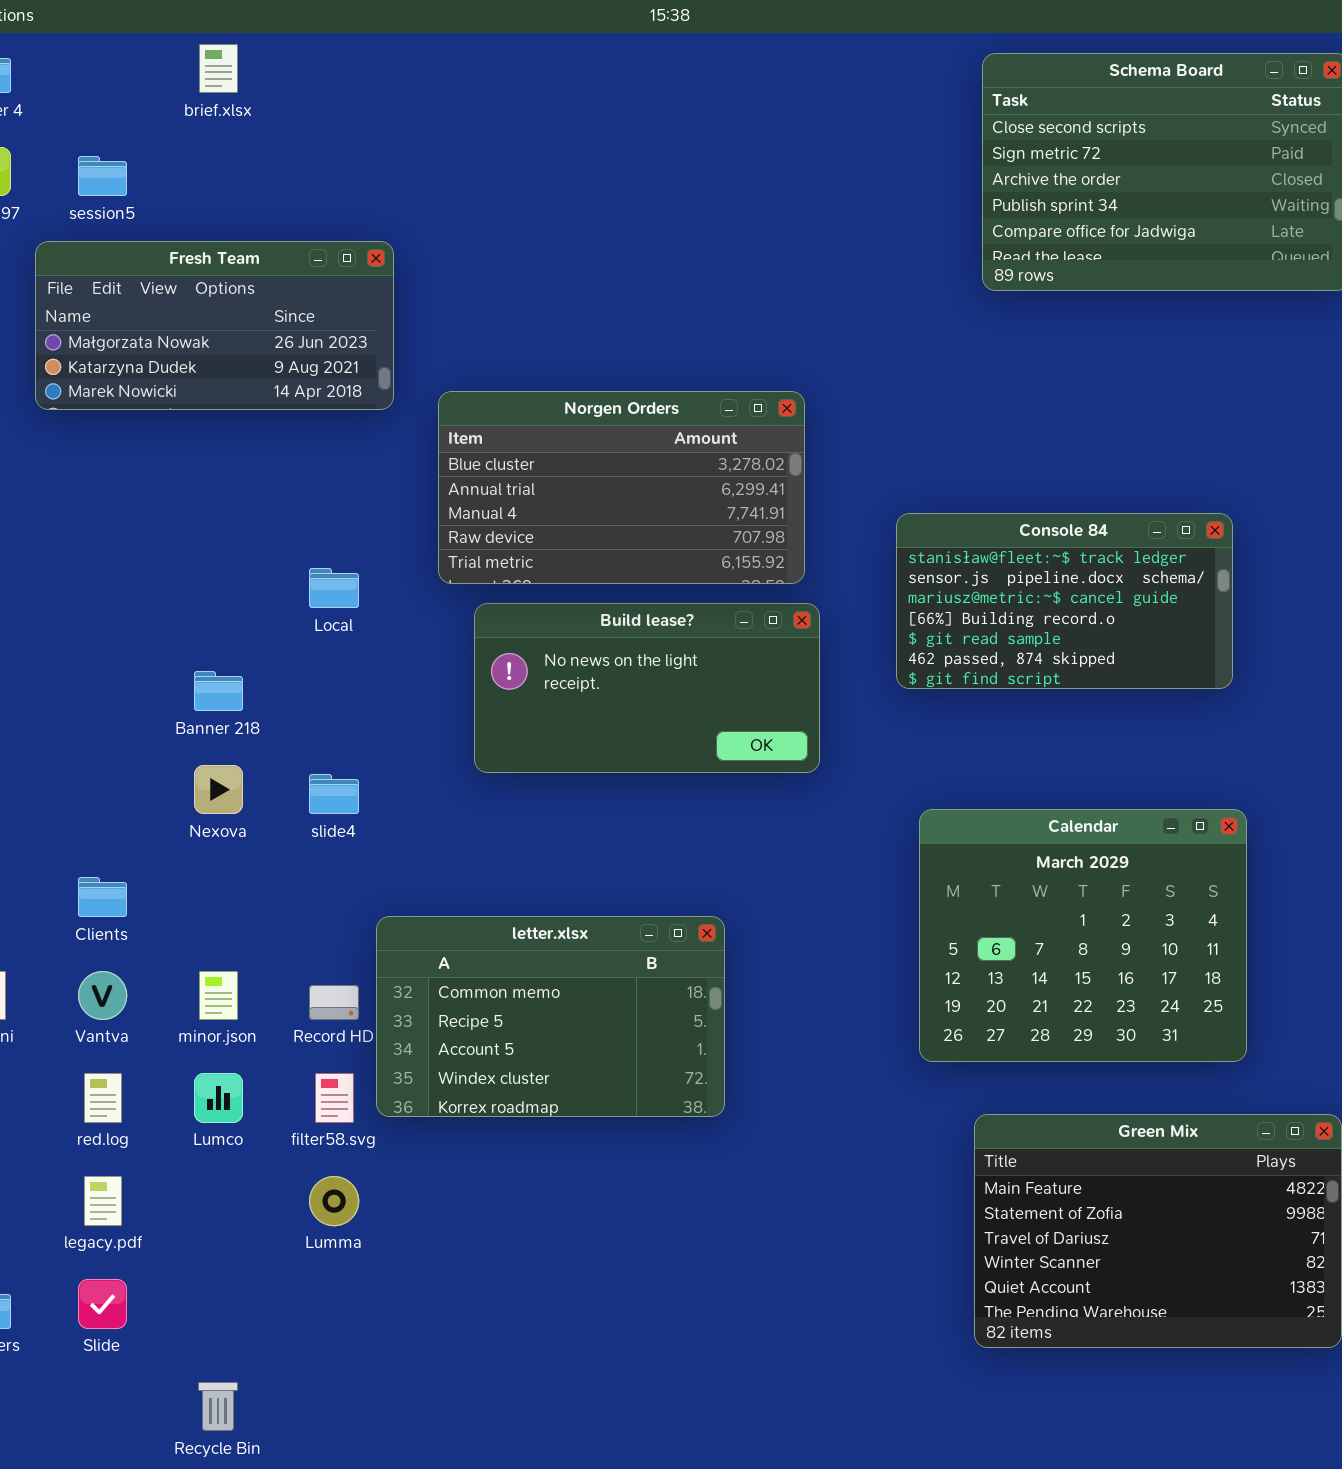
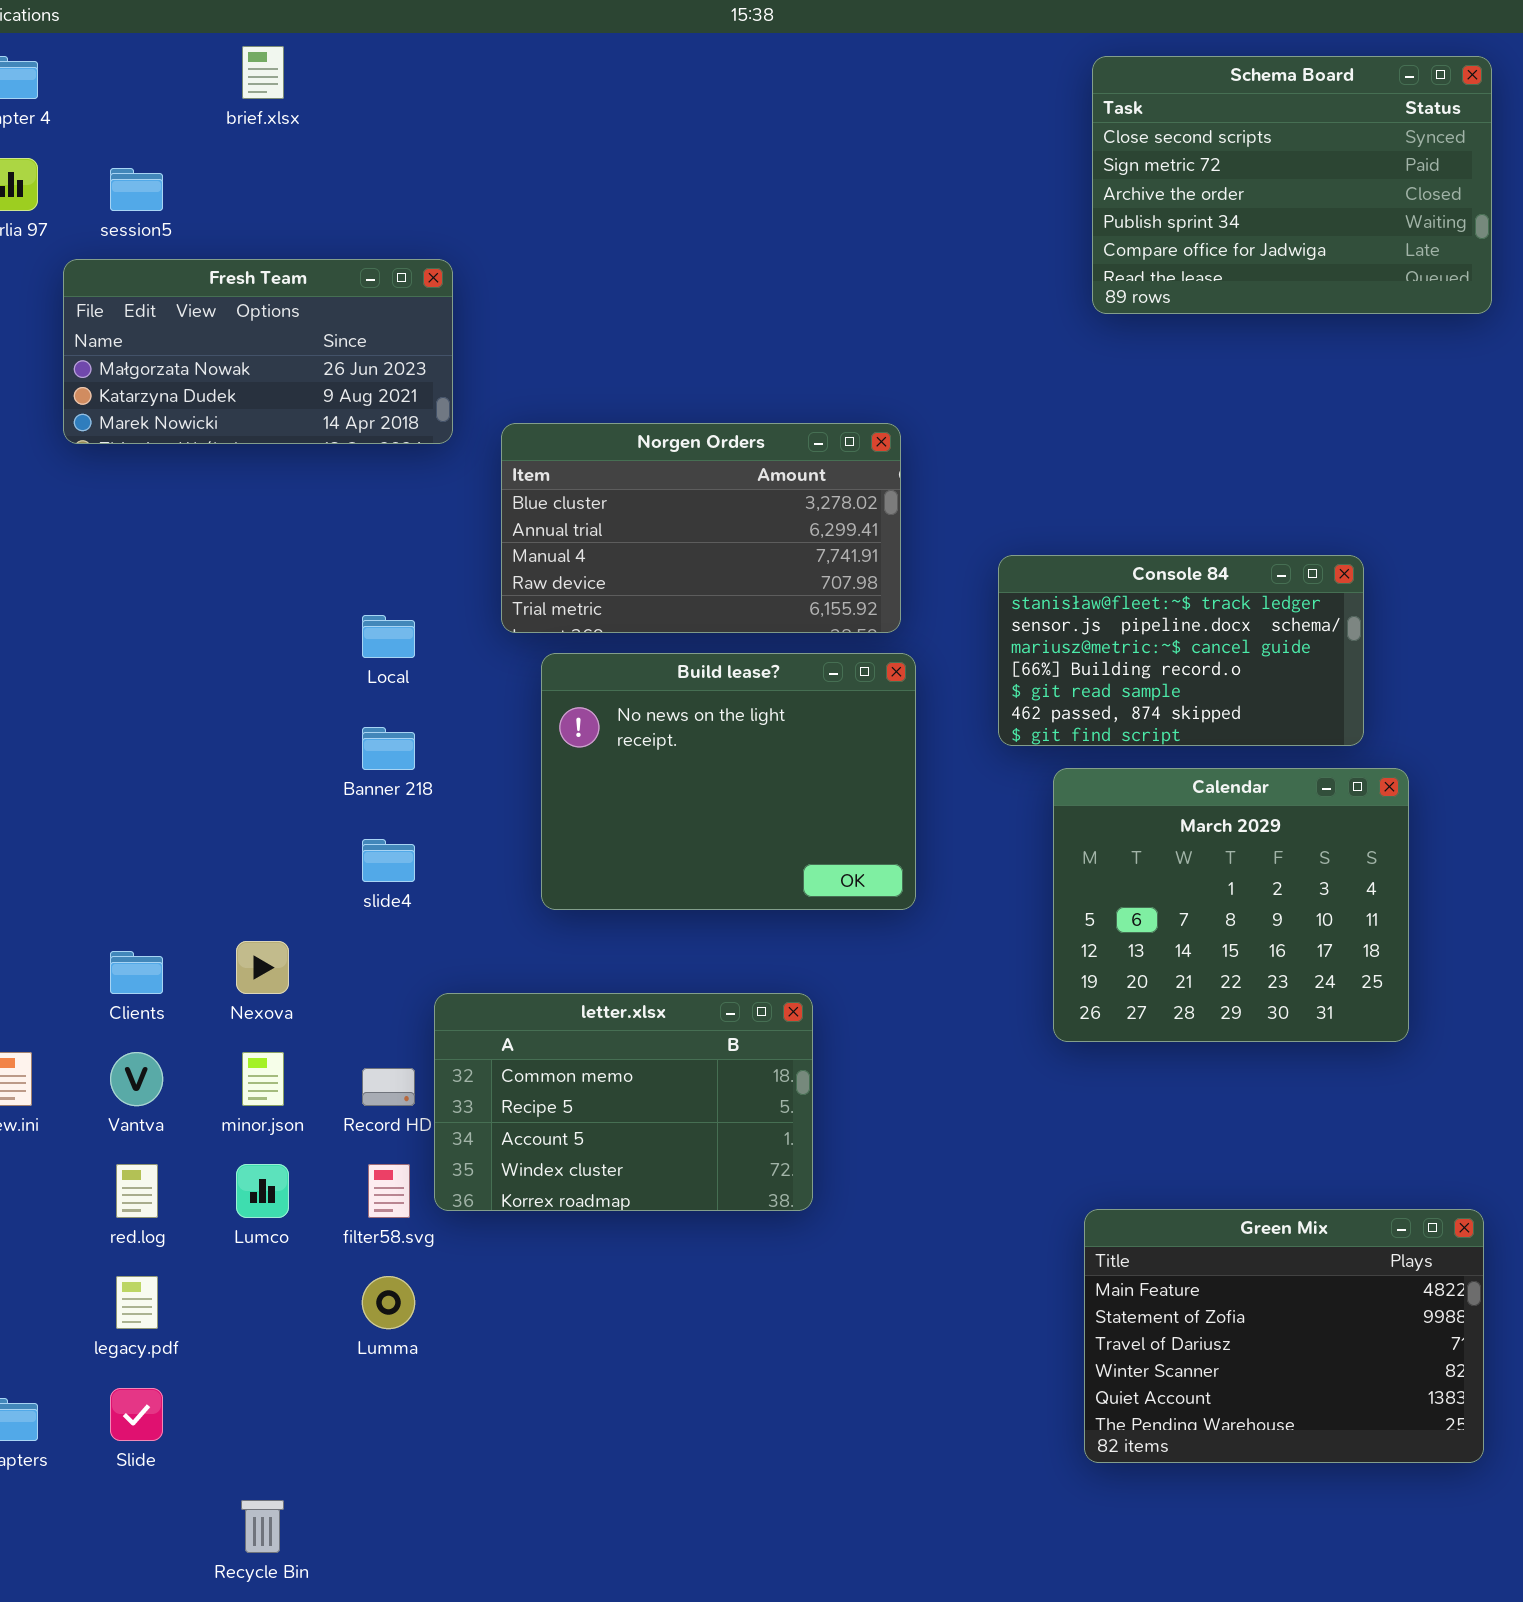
Build lease?: [474,603,820,773] -> [541,653,916,910], resized
Banner 218: [194,671,243,711] -> [362,727,415,770], moved
Nexova: [194,765,243,814] -> [236,941,289,994], moved
Calendar: [919,809,1247,1062] -> [1053,768,1409,1042], moved

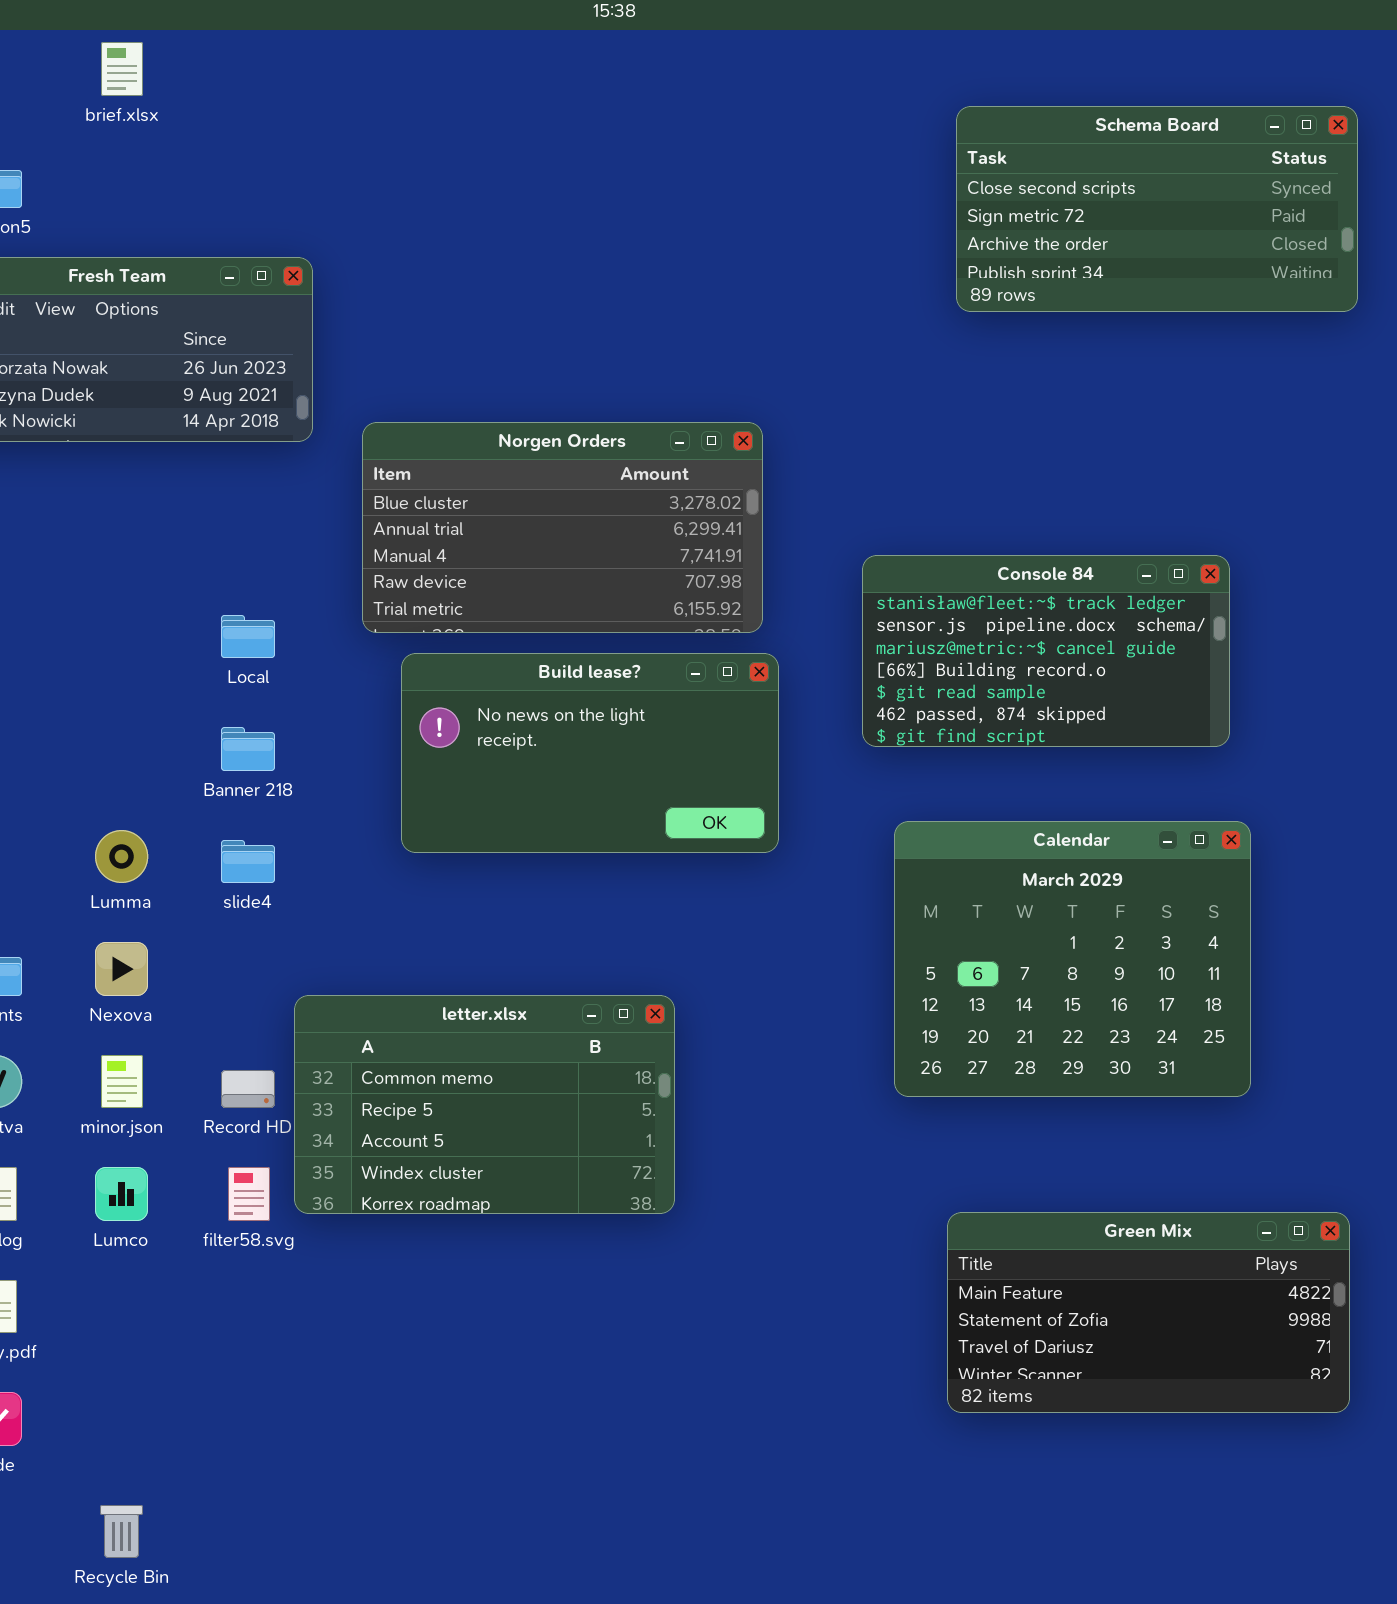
Schema Board: [1092,56,1492,314] -> [956,106,1358,312], resized
Build lease?: [541,653,916,910] -> [401,653,779,853], resized
Calendar: [1053,768,1409,1042] -> [894,821,1251,1097], moved
Green Mix: [1084,1209,1484,1463] -> [947,1212,1350,1413], resized
Lumma: [362,1276,415,1329] -> [95,830,148,883], moved

